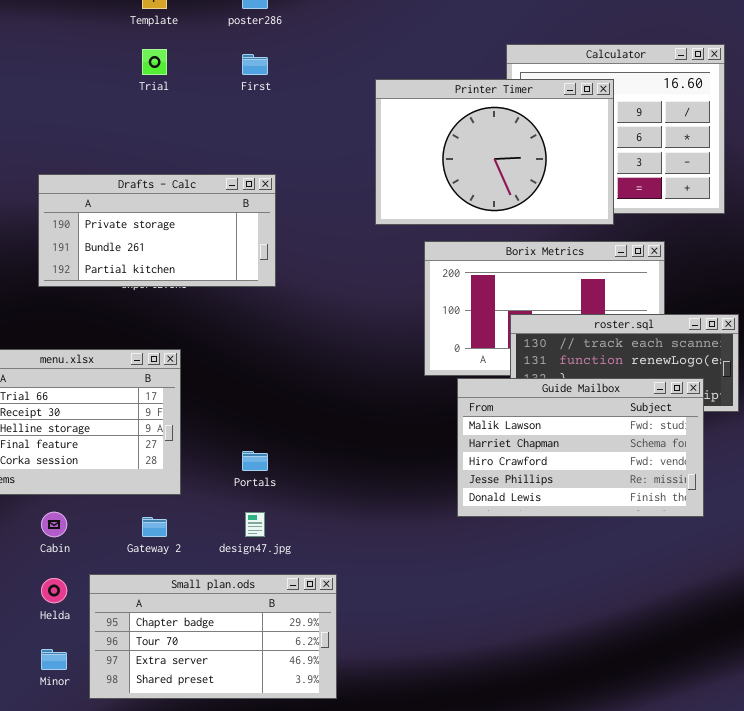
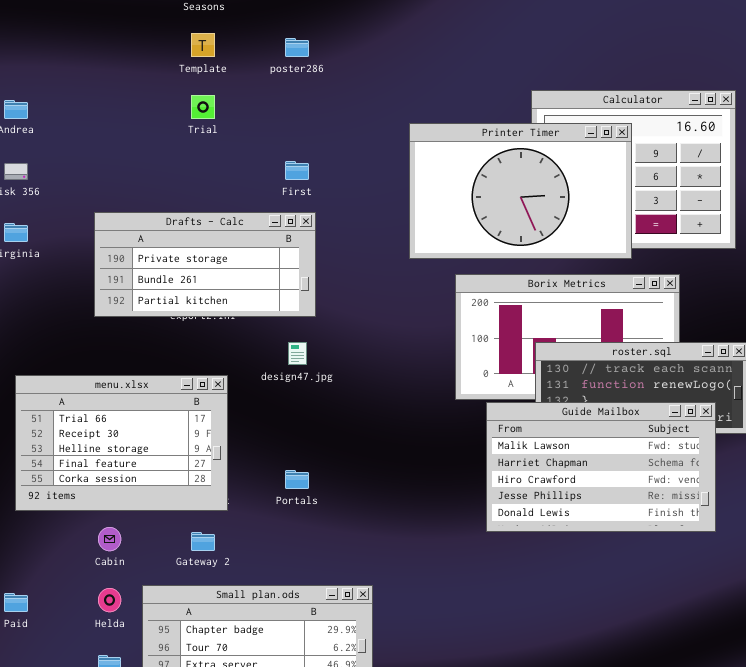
First: [242,54,268,75] -> [285,161,309,180], moved
design47.jpg: [245,512,265,537] -> [288,342,307,365], moved

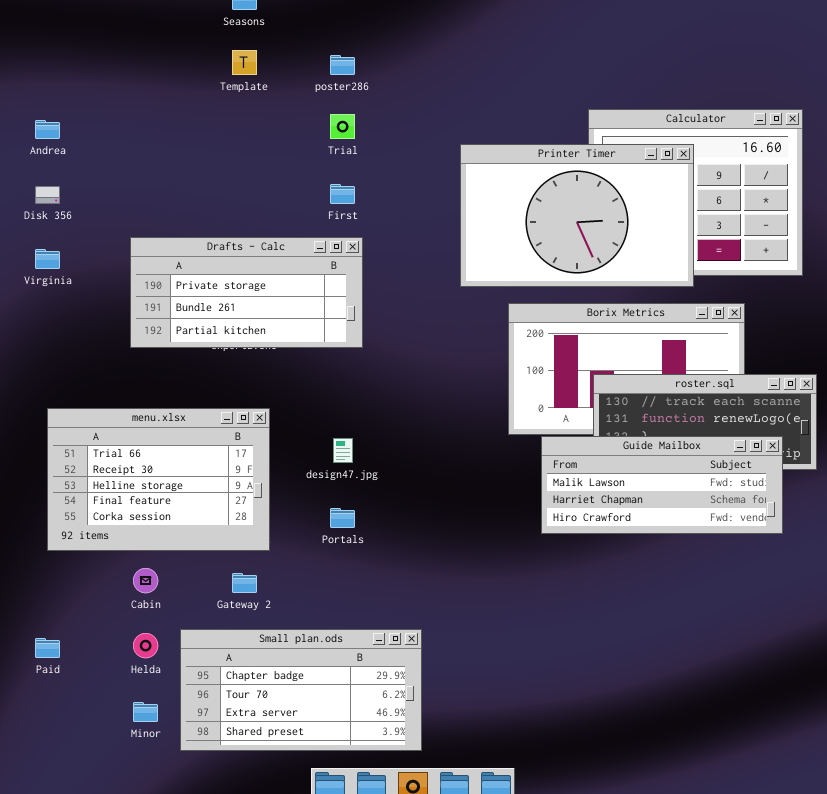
Trial: [191,95,215,119] -> [330,114,355,139], moved
design47.jpg: [288,342,307,365] -> [333,438,353,463], moved
Guide Mailbox: [486,402,716,532] -> [541,436,783,534], resized

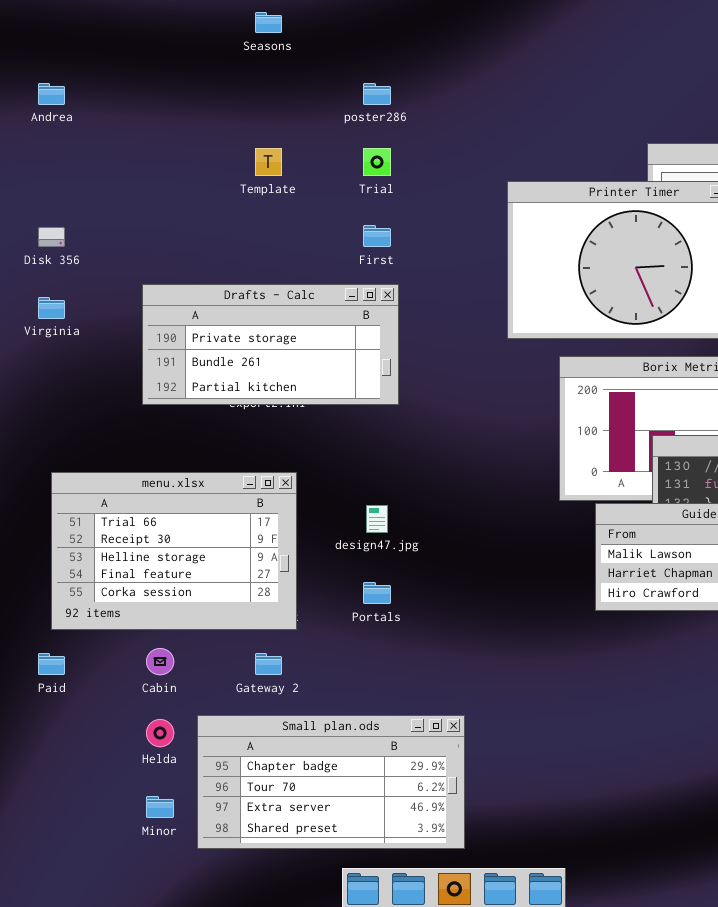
Template: [232,50,257,75] -> [255,148,282,176], moved
Andrea: [35,120,60,139] -> [38,83,65,105], moved
Paid: [35,638,60,658] -> [38,653,65,675], moved

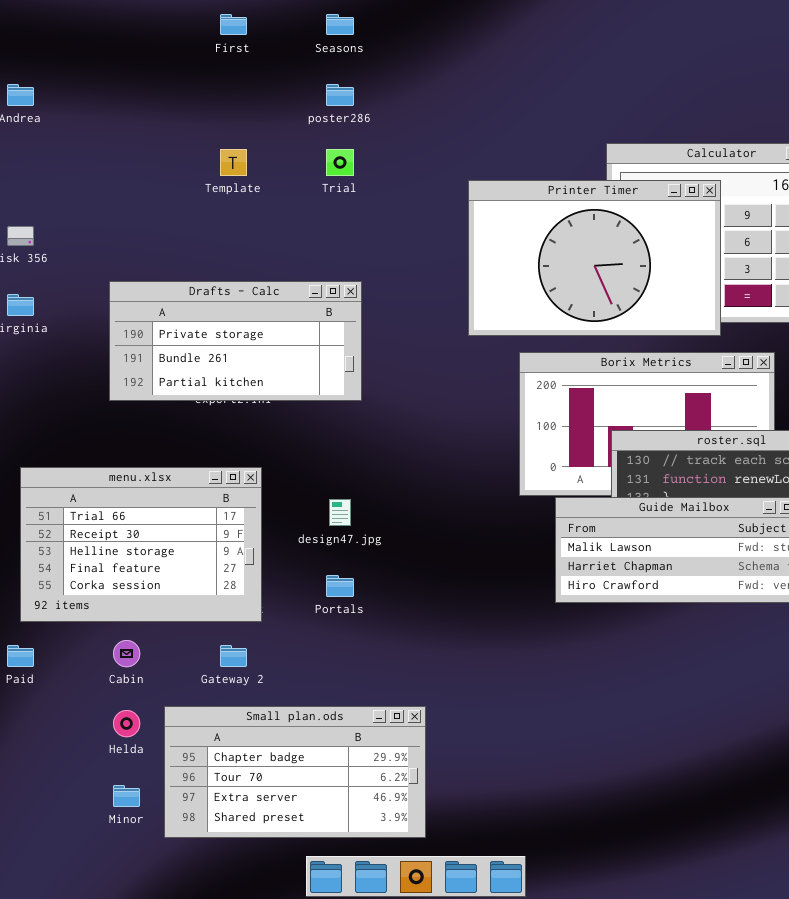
Seasons: [255,12,282,33] -> [326,14,354,35], moved
First: [363,225,391,247] -> [220,14,247,35], moved

